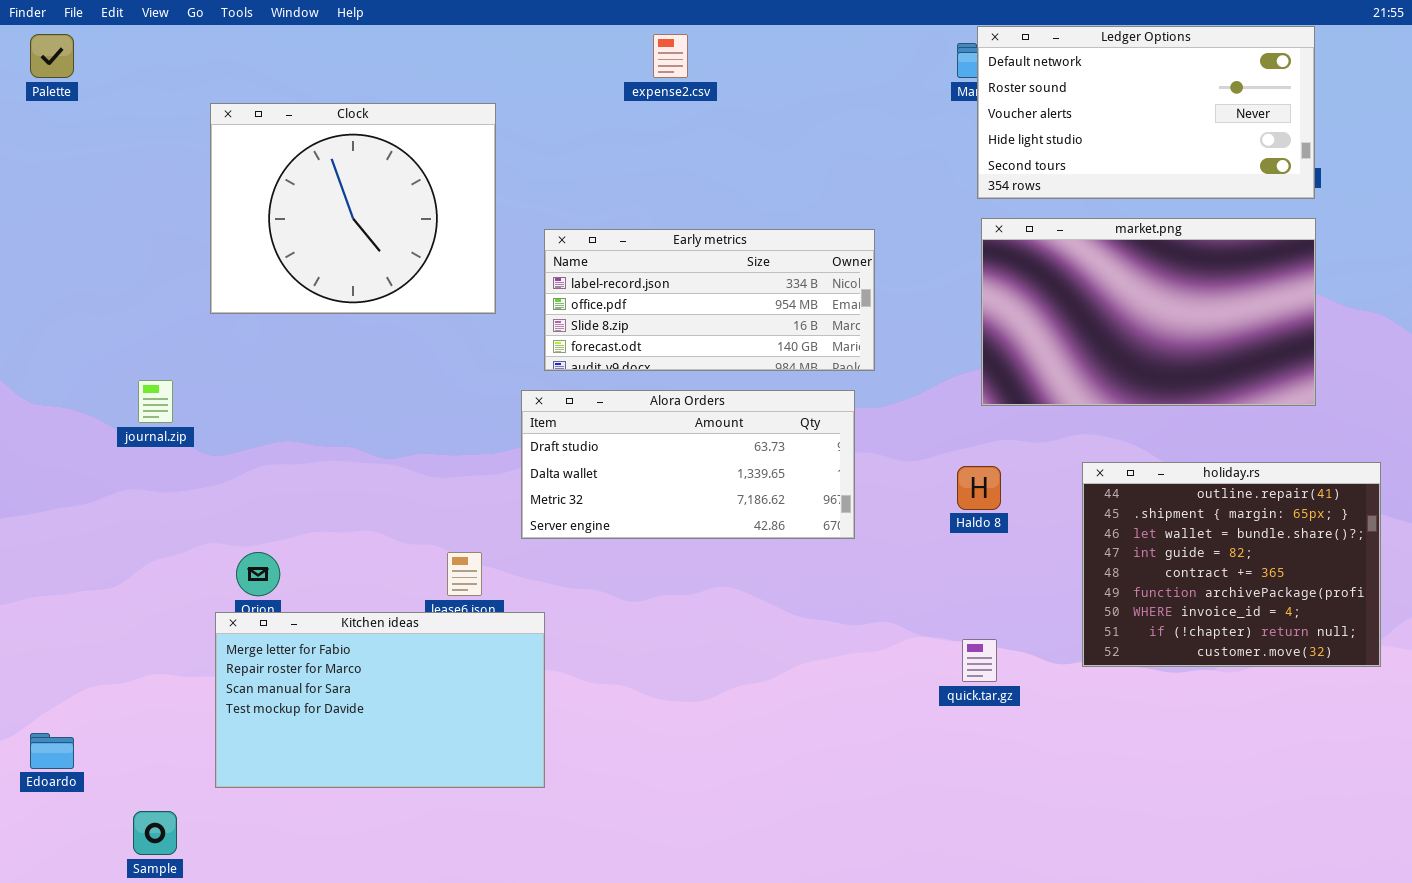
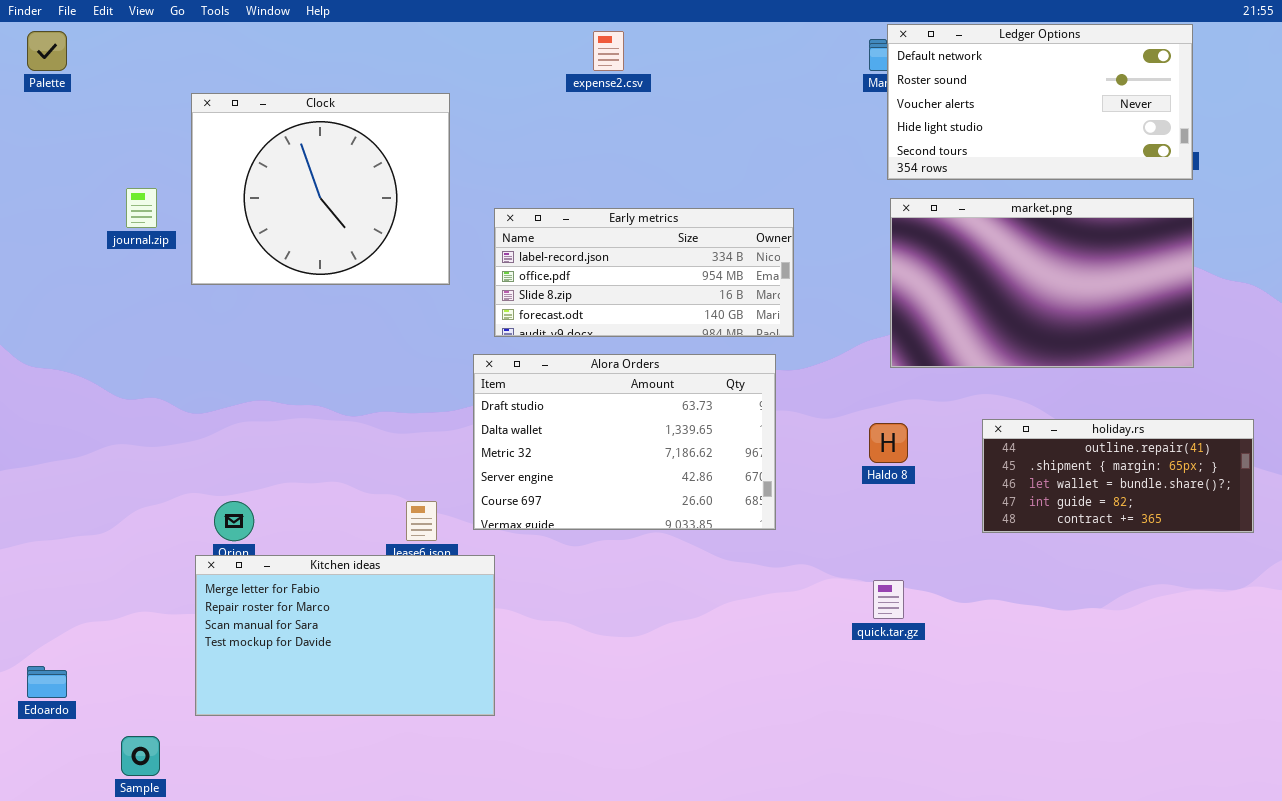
journal.zip: [138,380,173,423] -> [126,188,157,228], moved
Alora Orders: [521,390,855,539] -> [473,354,776,530], resized
holiday.rs: [1082,462,1381,667] -> [982,419,1254,533], resized

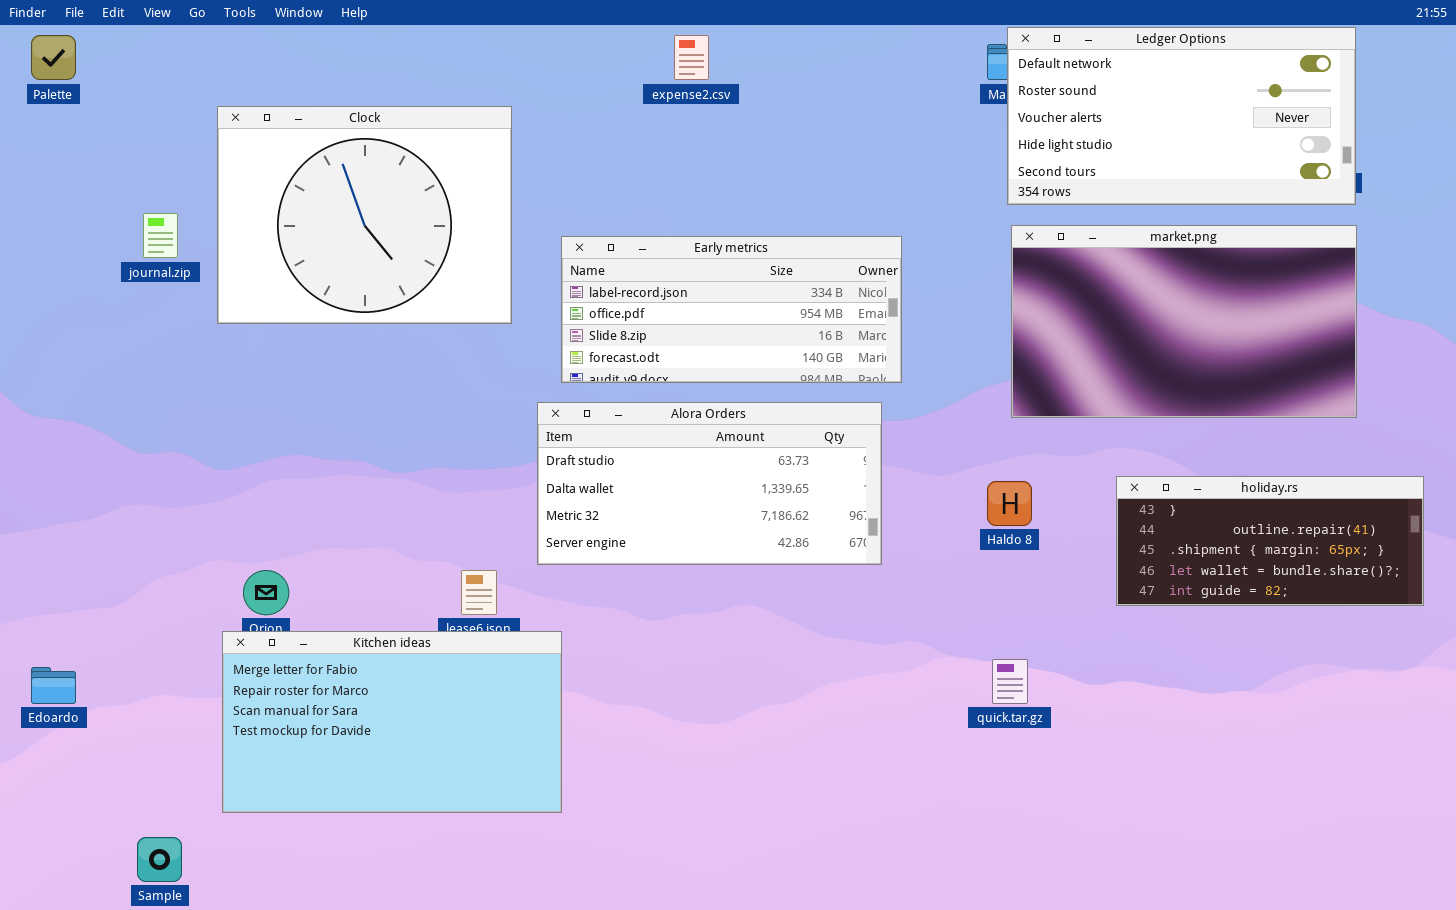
Alora Orders: [473,354,776,530] -> [537,402,882,565], resized
holiday.rs: [982,419,1254,533] -> [1116,476,1424,606], scrolled up 1 row
Edoardo: [27,666,67,698] -> [31,667,76,704], moved

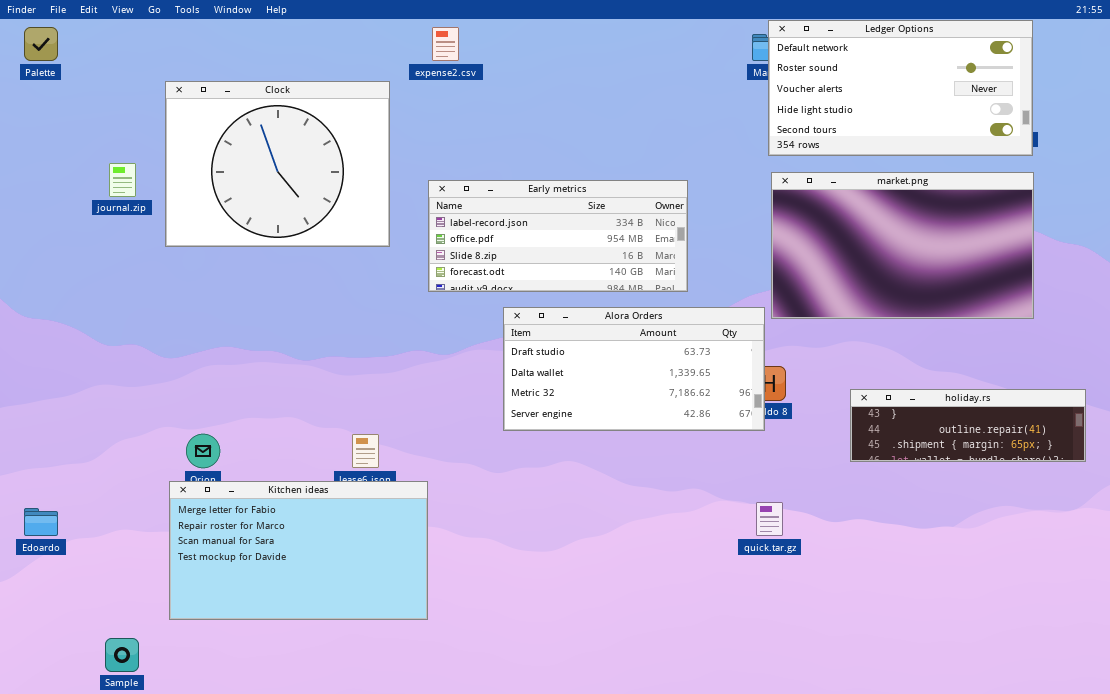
expense2.csv: [674,35,709,80] -> [432,27,459,61], moved
Alora Orders: [537,402,882,565] -> [503,307,765,431], moved
holiday.rs: [1116,476,1424,606] -> [850,389,1086,462], resized

